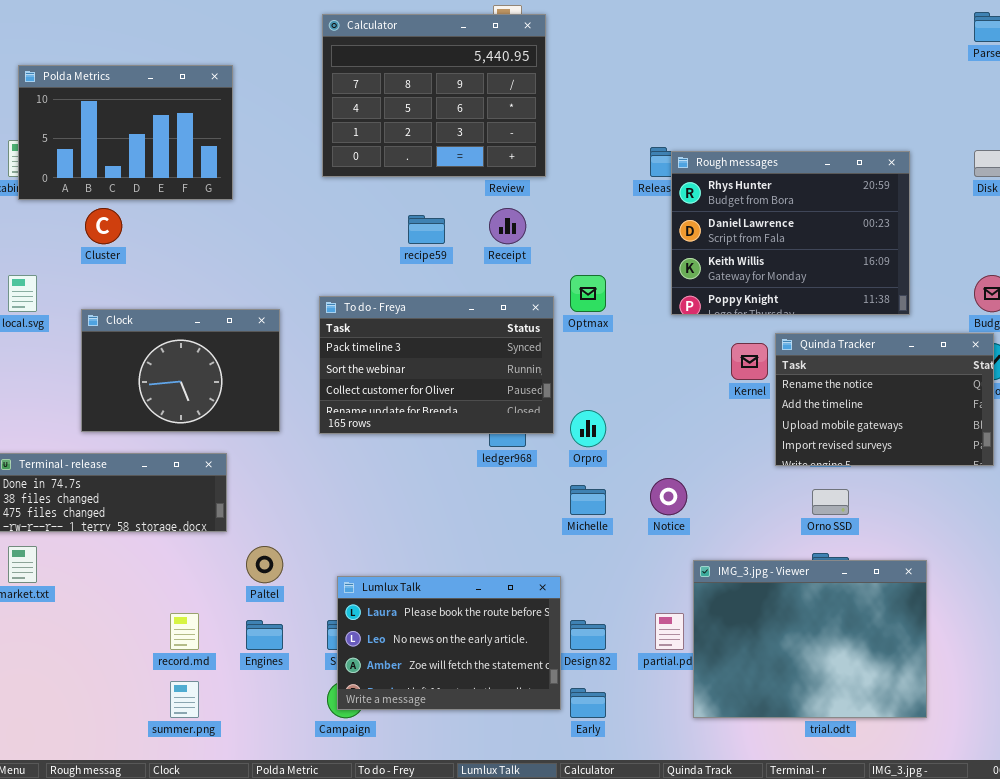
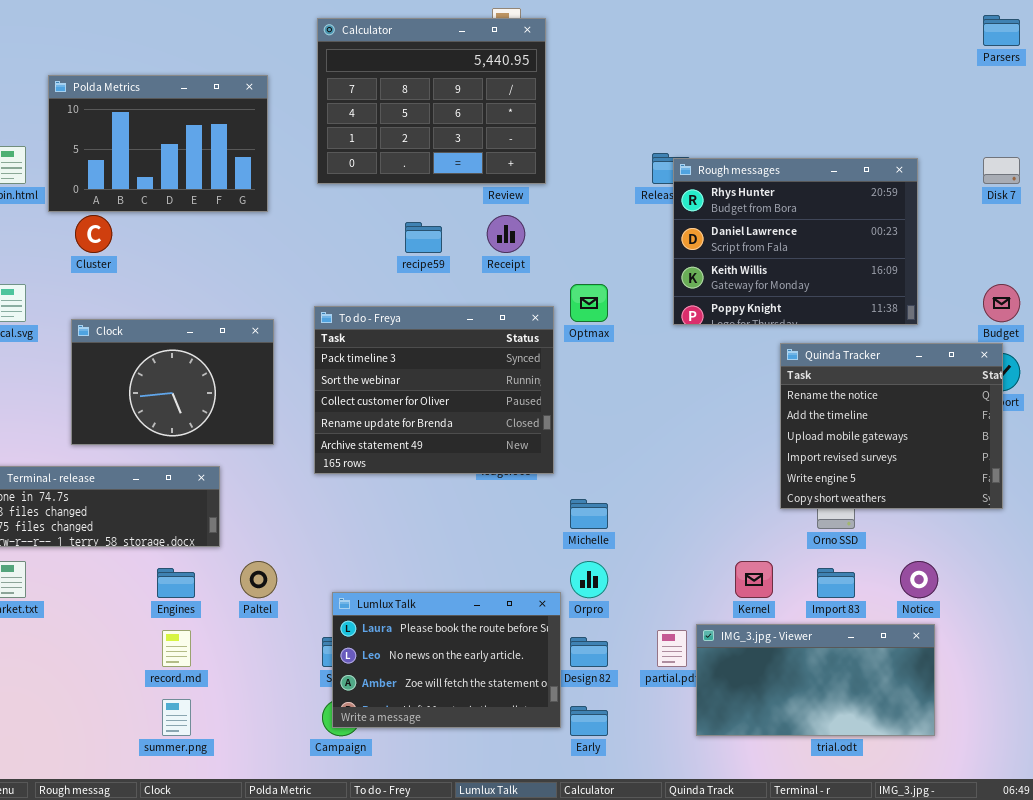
Polda Metrics: [18,65,233,200] -> [48,75,268,212], moved
To do - Freya: [319,296,554,434] -> [314,306,554,474], resized
Quinda Tracker: [775,333,994,466] -> [780,343,1003,509], resized
Kernel: [731,343,768,380] -> [735,561,773,598], moved
Orpro: [570,410,606,447] -> [570,561,608,598], moved
Notice: [650,478,687,515] -> [900,561,938,598], moved
IMG_3.jpg - Viewer: [693,560,927,718] -> [696,624,935,736], resized
Engines: [246,620,283,650] -> [157,568,195,598], moved

